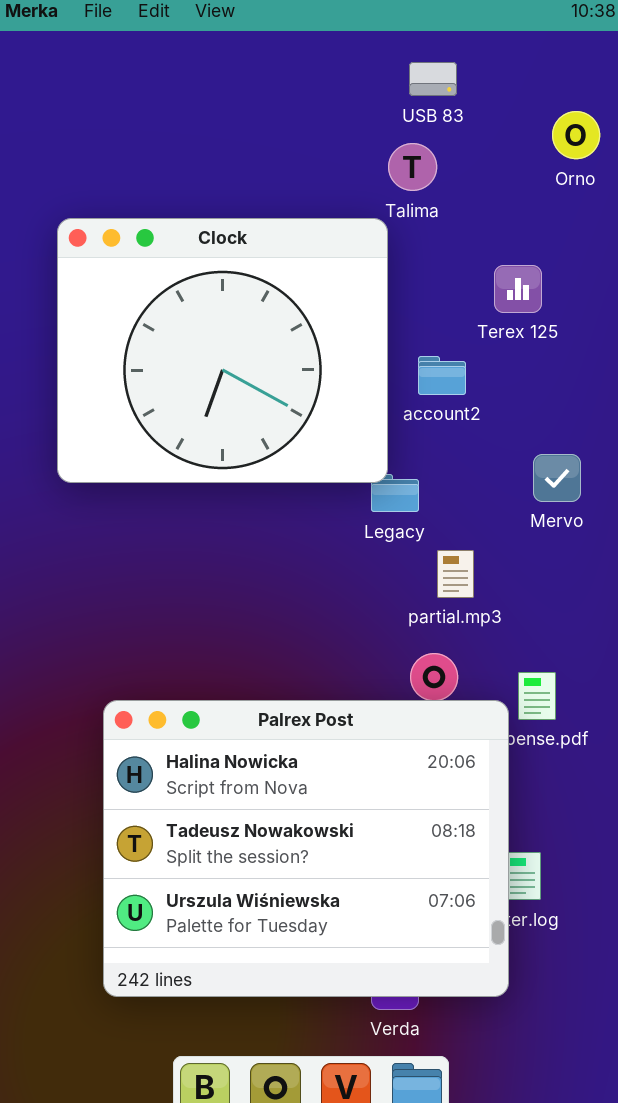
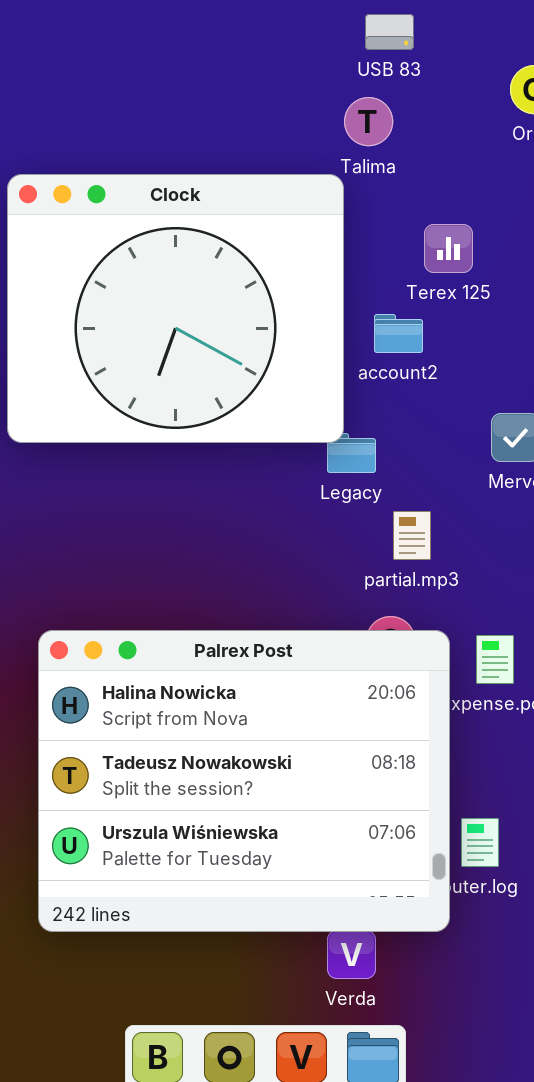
Terex 125: [494,265,542,313] -> [424,224,473,273], moved
Palrex Post: [103,700,509,997] -> [38,630,450,932], moved

